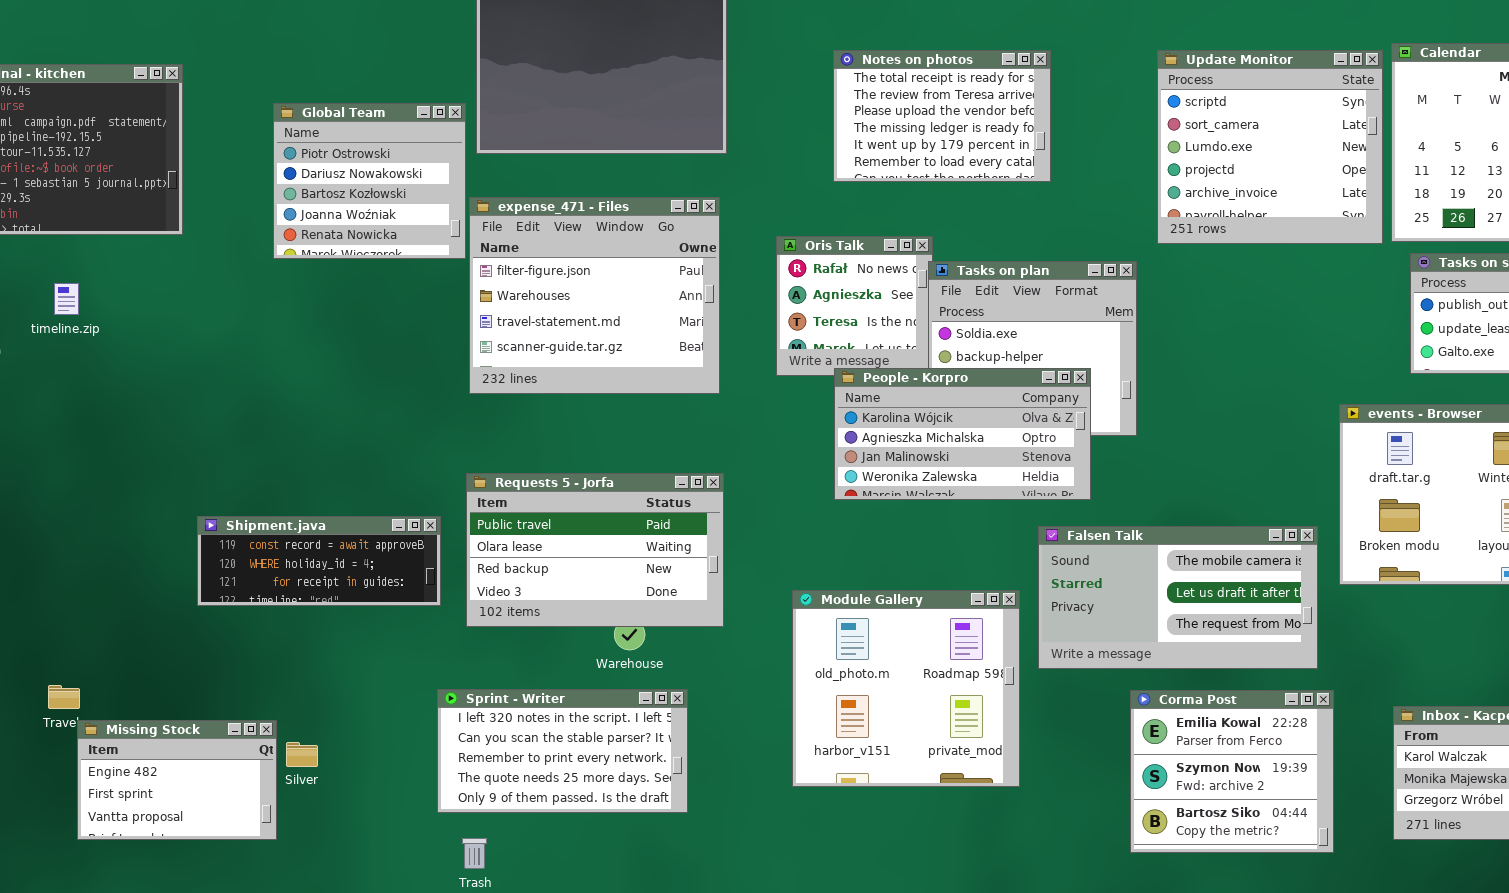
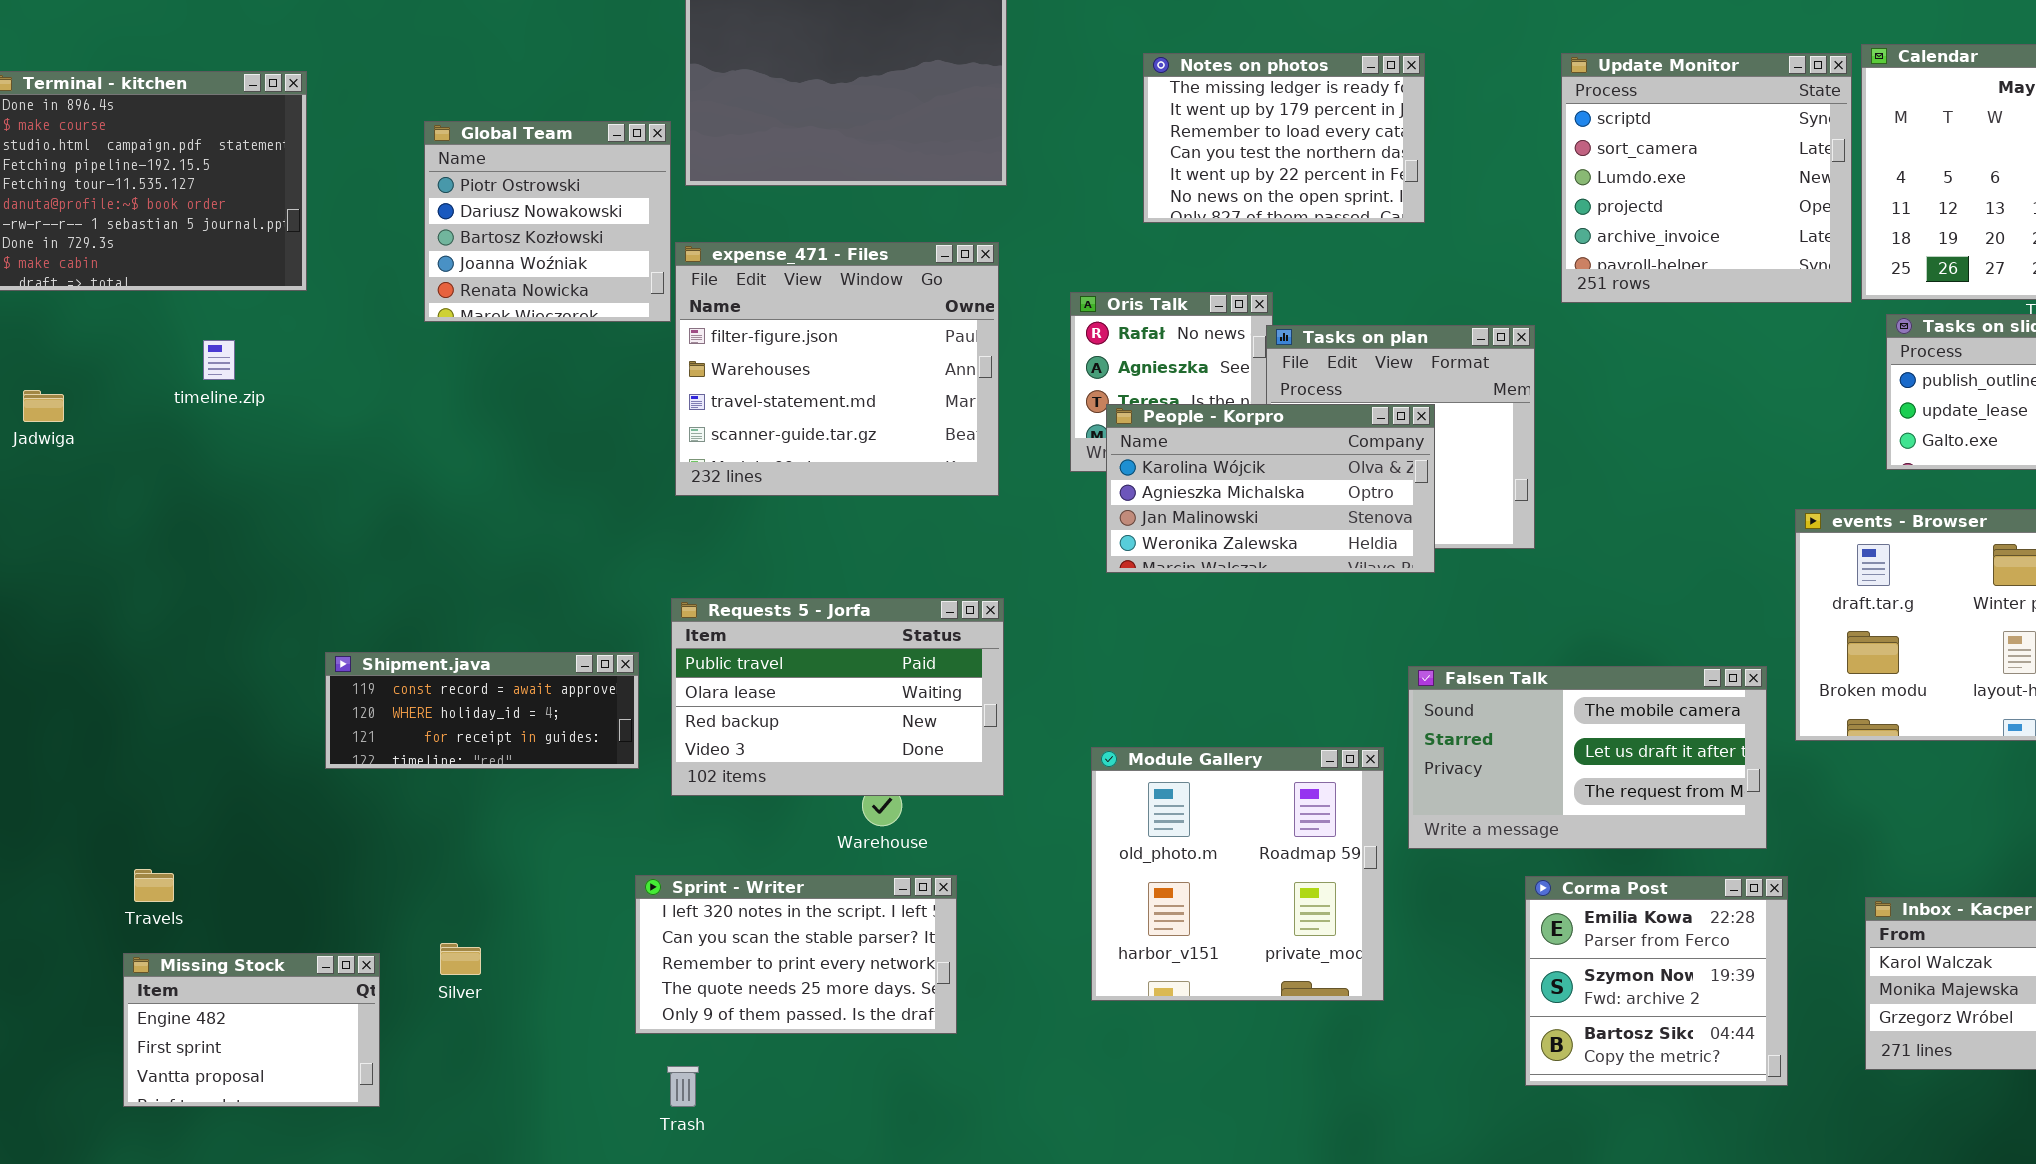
Notes on photos: [833,50,1051,182] -> [1143,53,1425,223], scrolled down 3 rows
timeline.zip: [54,283,79,315] -> [203,340,235,380], moved
People - Korpro: [834,368,1091,500] -> [1106,404,1435,573], moved
Missing Stock: [77,720,277,840] -> [123,953,380,1107], moved

